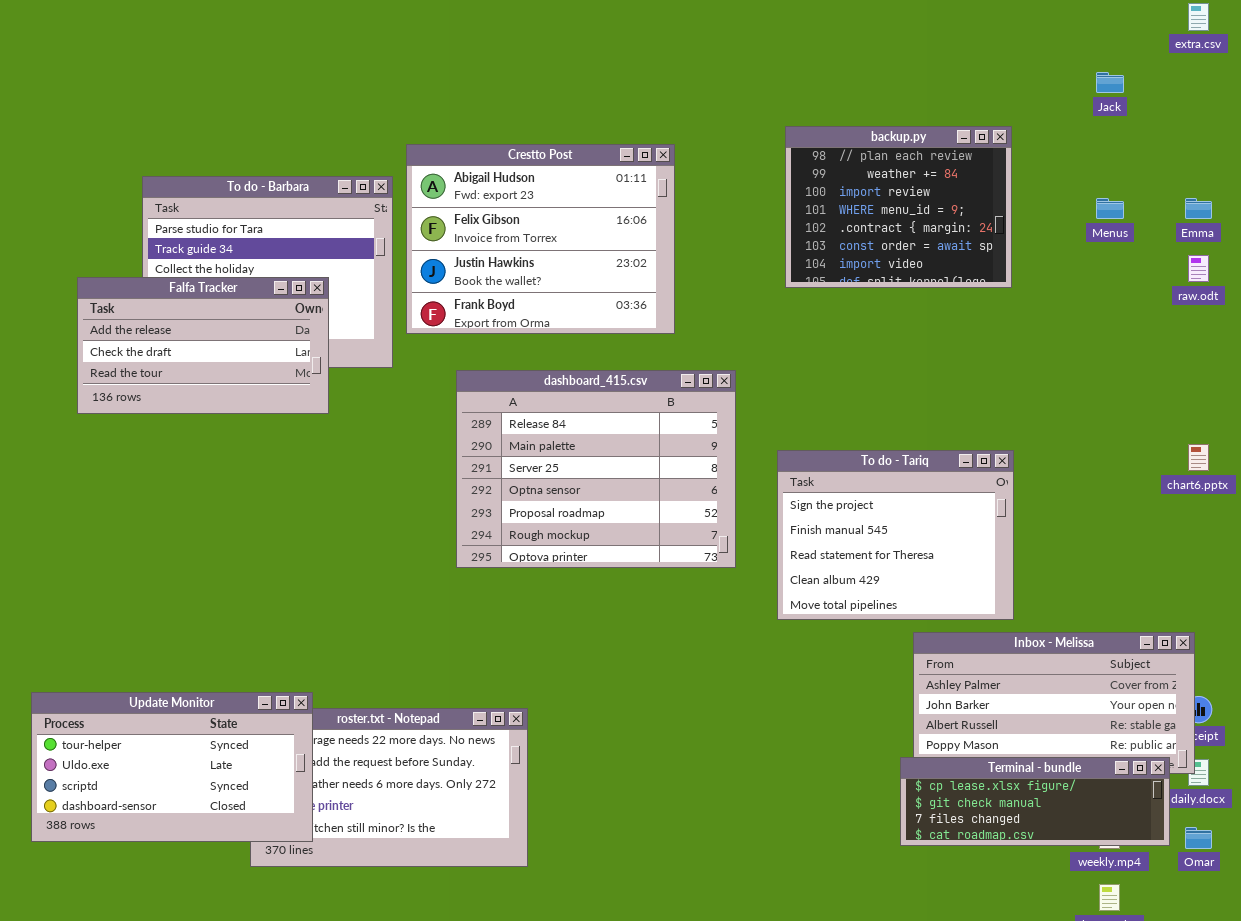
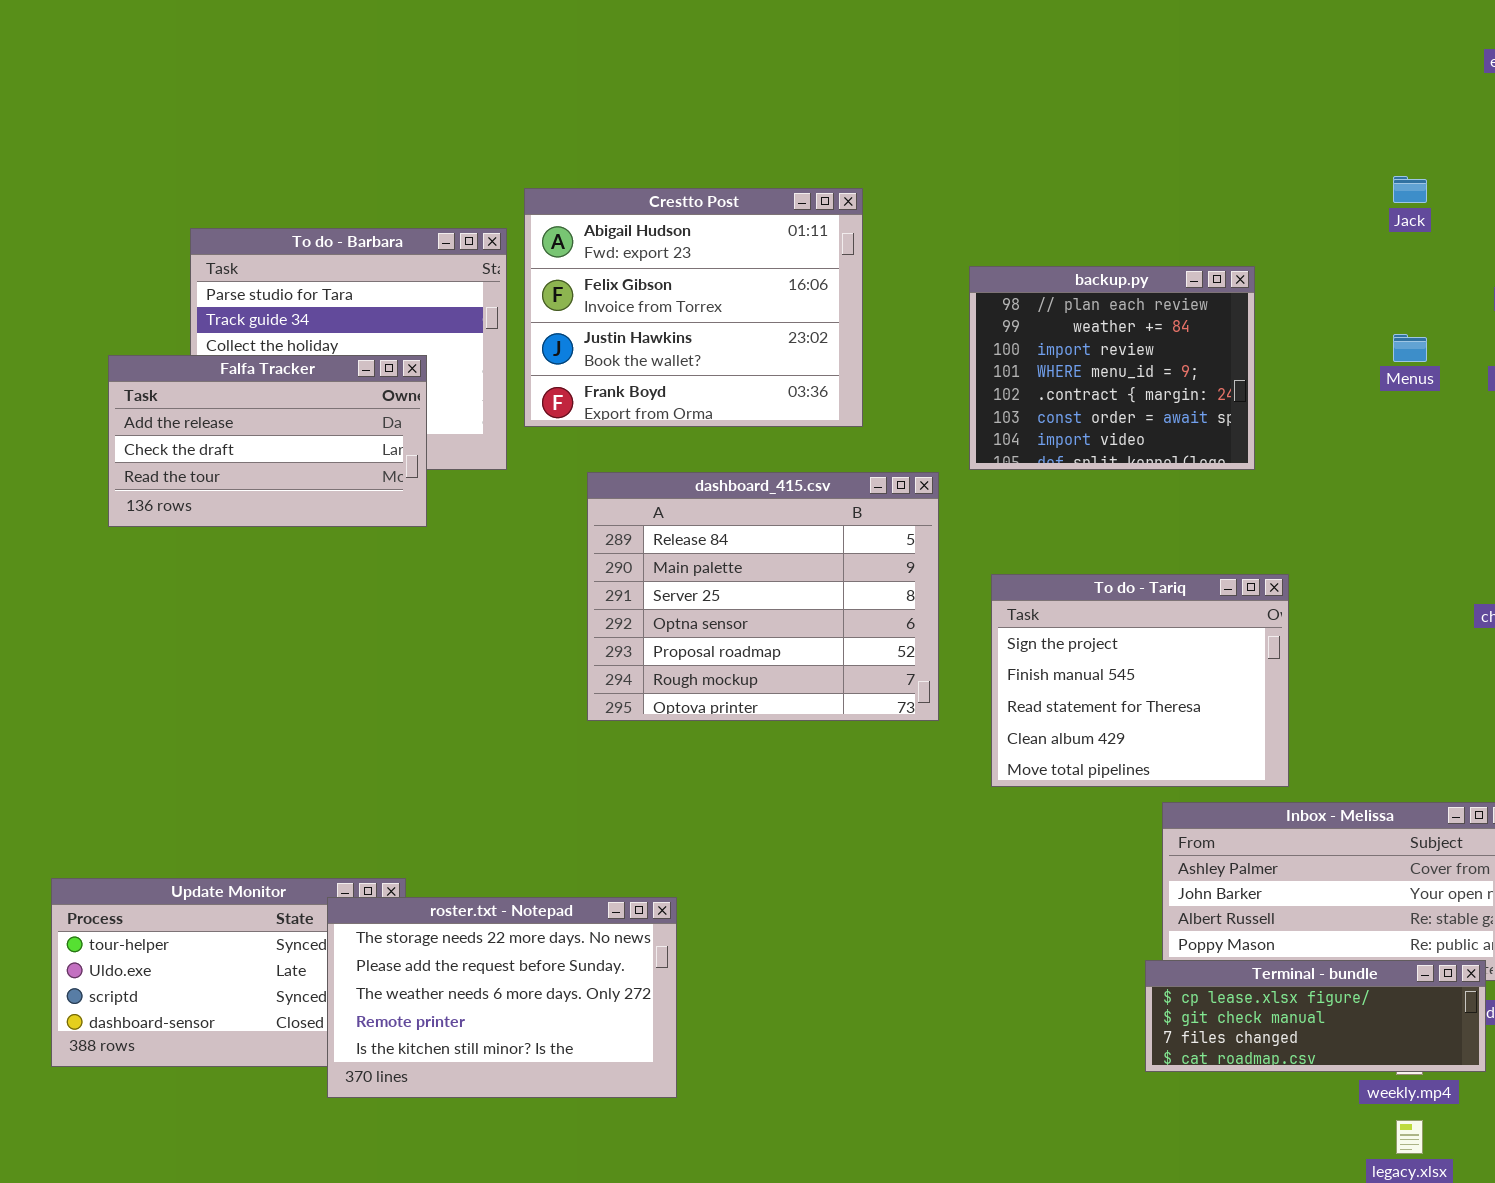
Jack: [1096,72,1124,93] -> [1393,176,1427,203], moved
backup.py: [785,126,1012,288] -> [969,266,1255,470], moved
Menus: [1096,198,1124,219] -> [1393,334,1427,362], moved
roster.txt - Notepad: [250,708,528,867] -> [327,897,677,1098], raised

